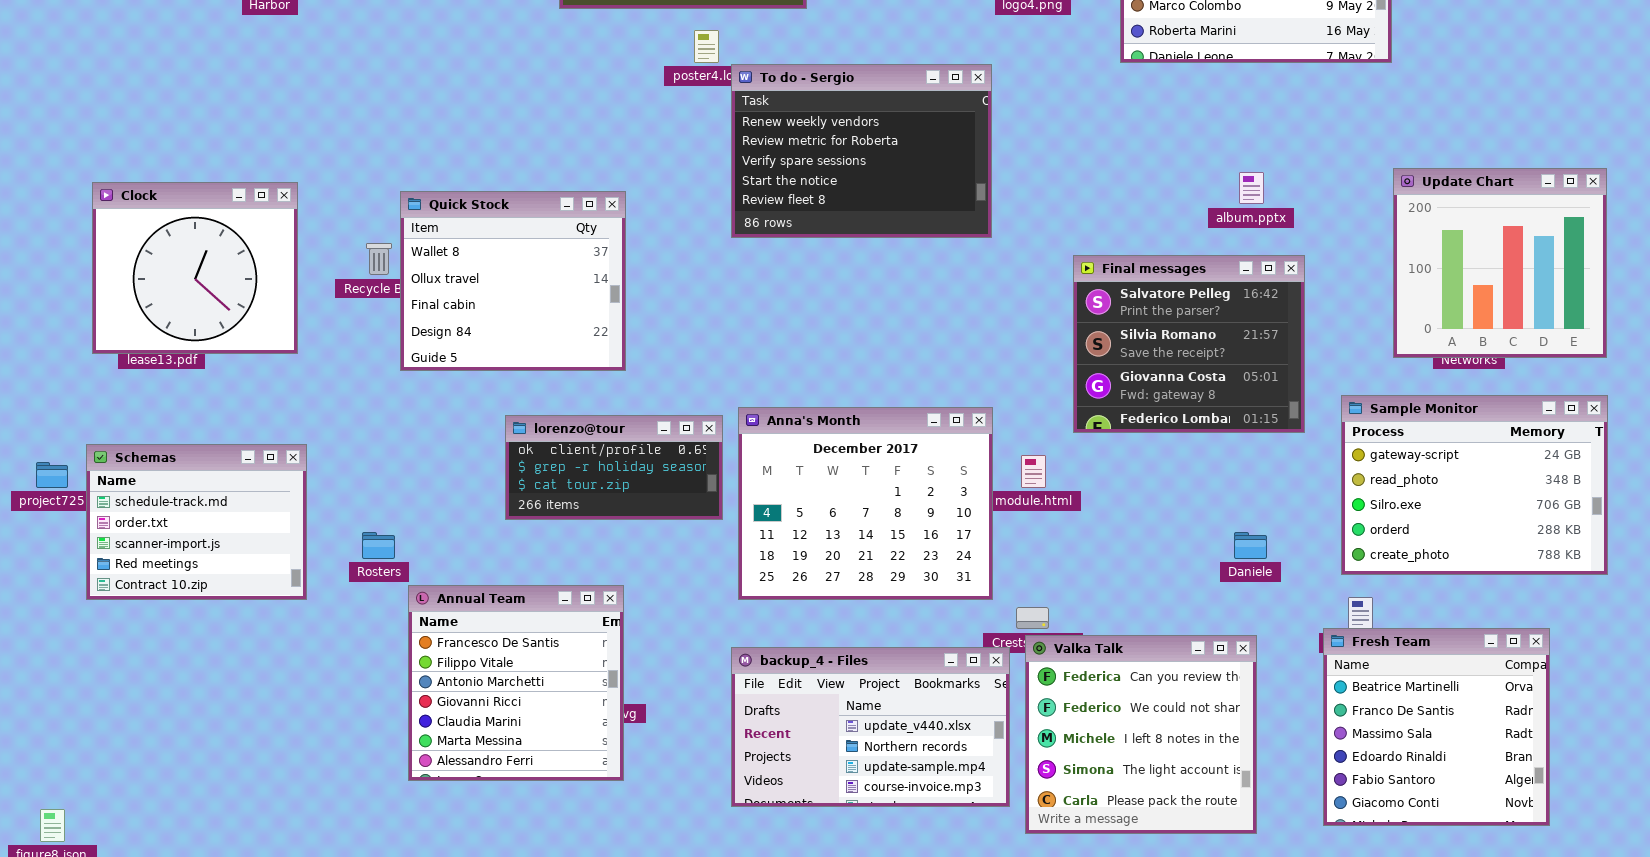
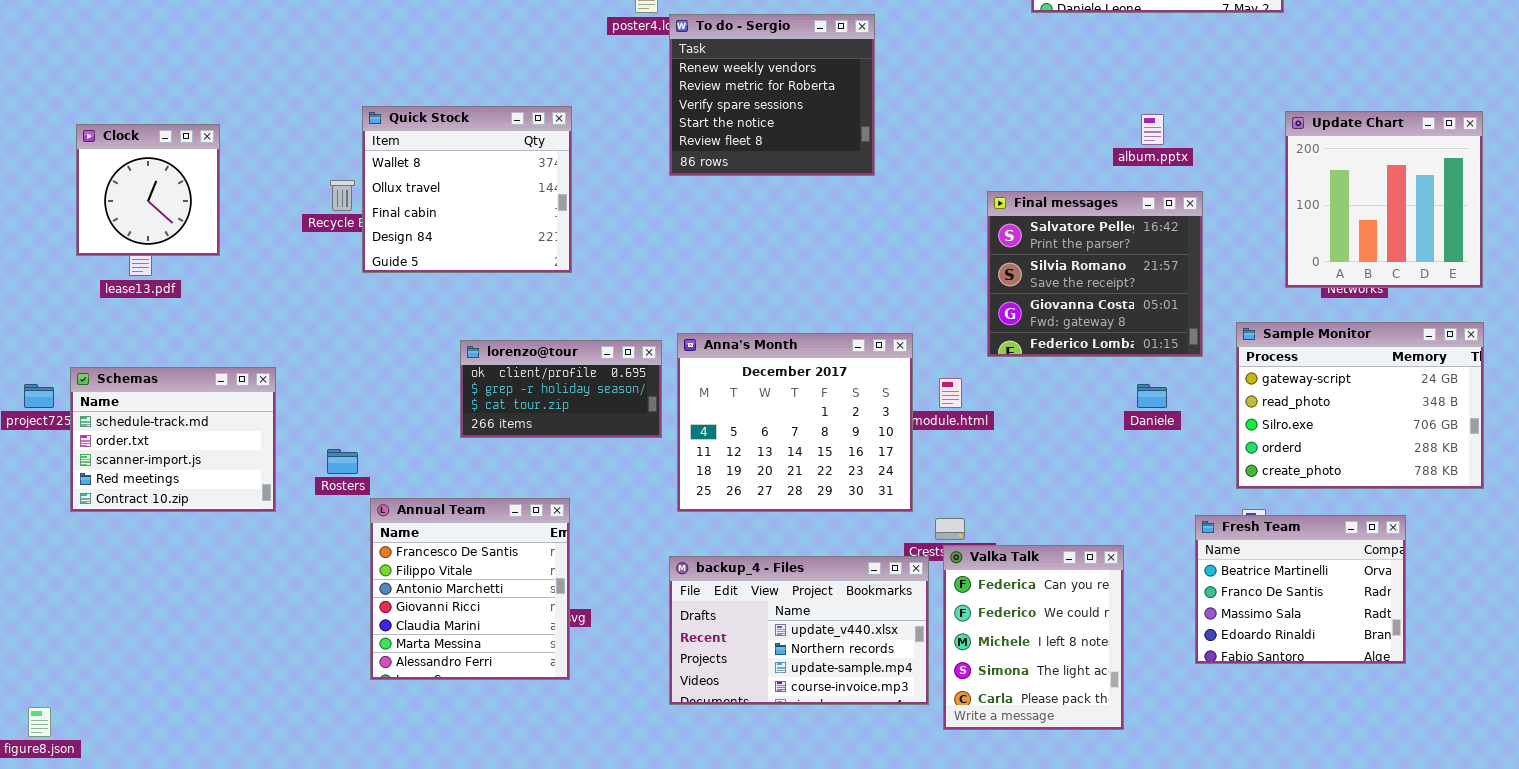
To do - Sergio: [731,64,992,238] -> [669,14,875,176], resized
Clock: [92,182,298,354] -> [76,124,220,256], resized
Quick Stock: [400,191,626,371] -> [362,106,572,273], moved
Daniele: [1234,532,1267,559] -> [1137,384,1167,408], moved
Fresh Team: [1323,628,1550,826] -> [1195,515,1406,664], moved, resized
Valka Talk: [1025,635,1257,834] -> [943,545,1124,730], resized

